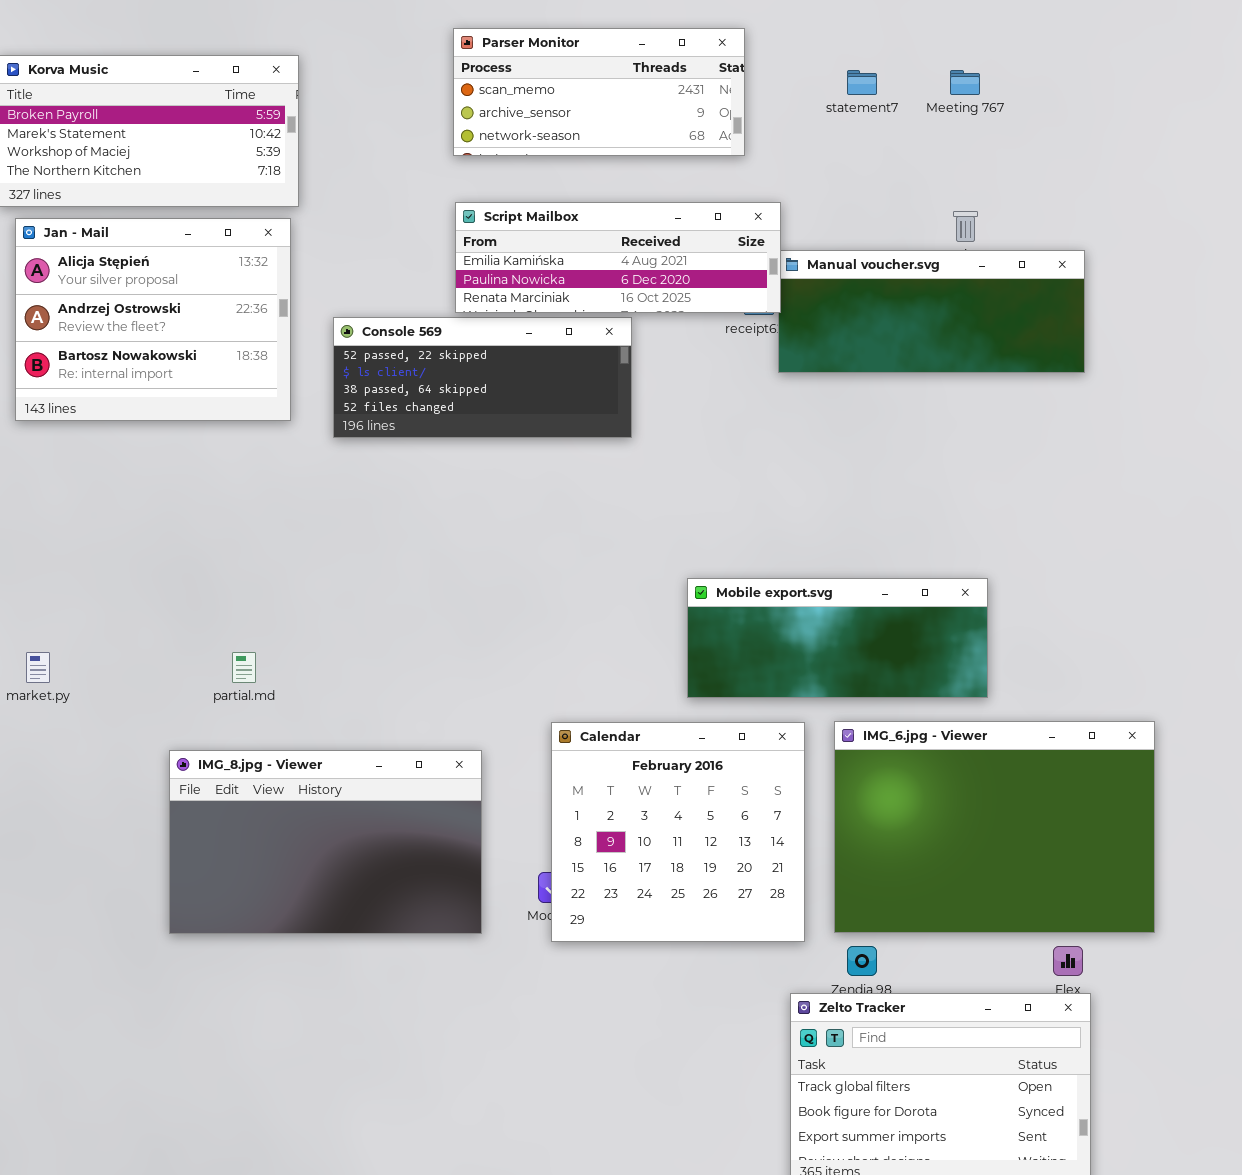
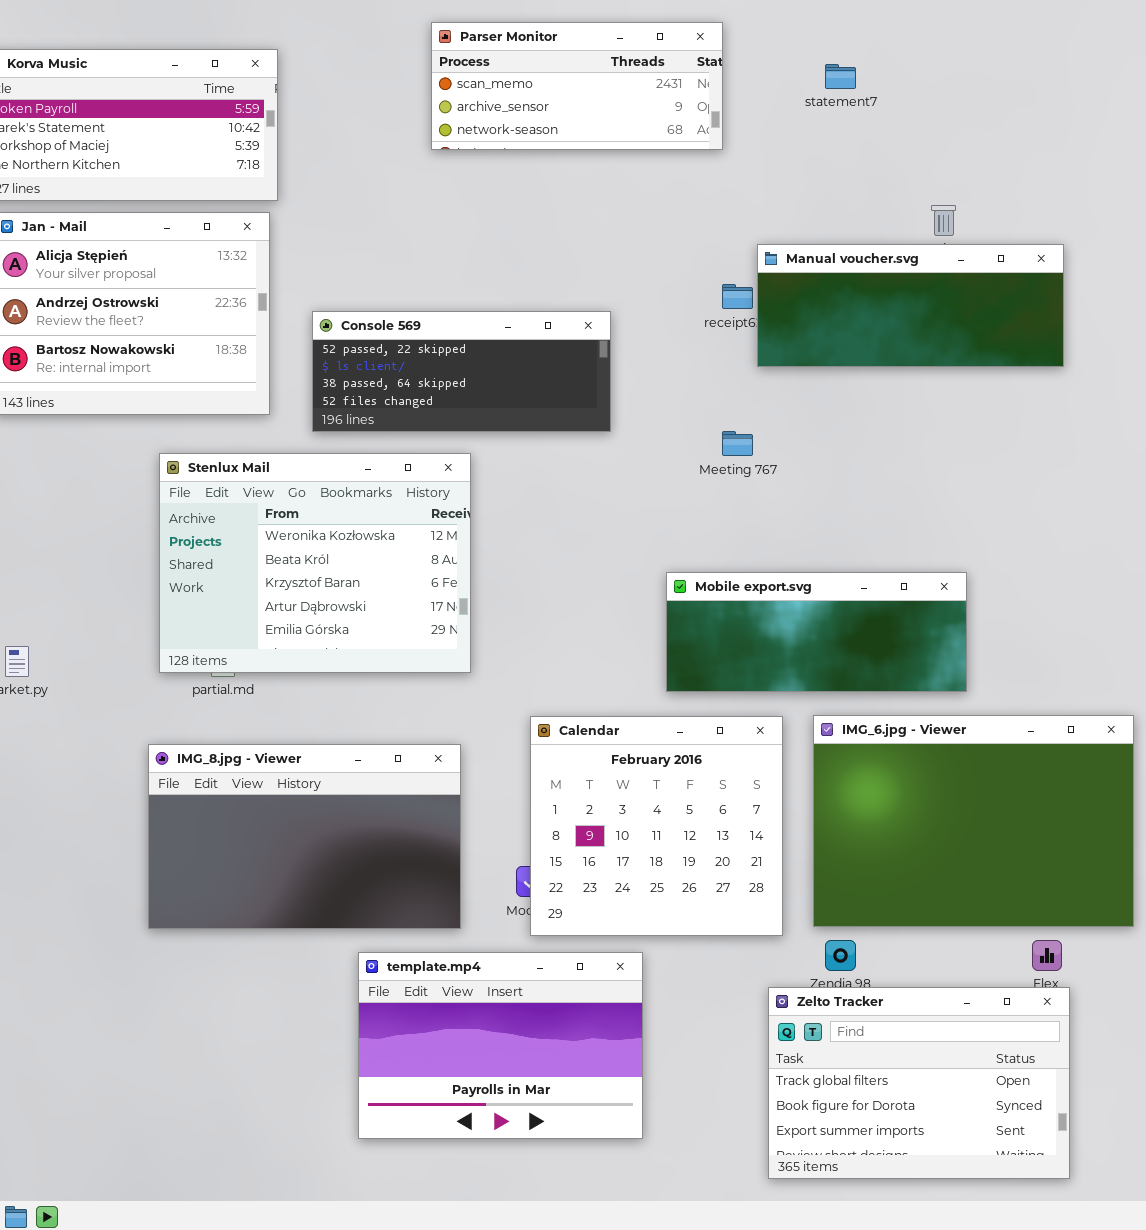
Meeting 767: [950,70,980,95] -> [722,431,753,456], moved
Script Mailbox: [455,202,781,313] -> none, closed
Stenlux Mail: none -> [159,453,471,673], opened
template.mp4: none -> [358,952,643,1139], opened

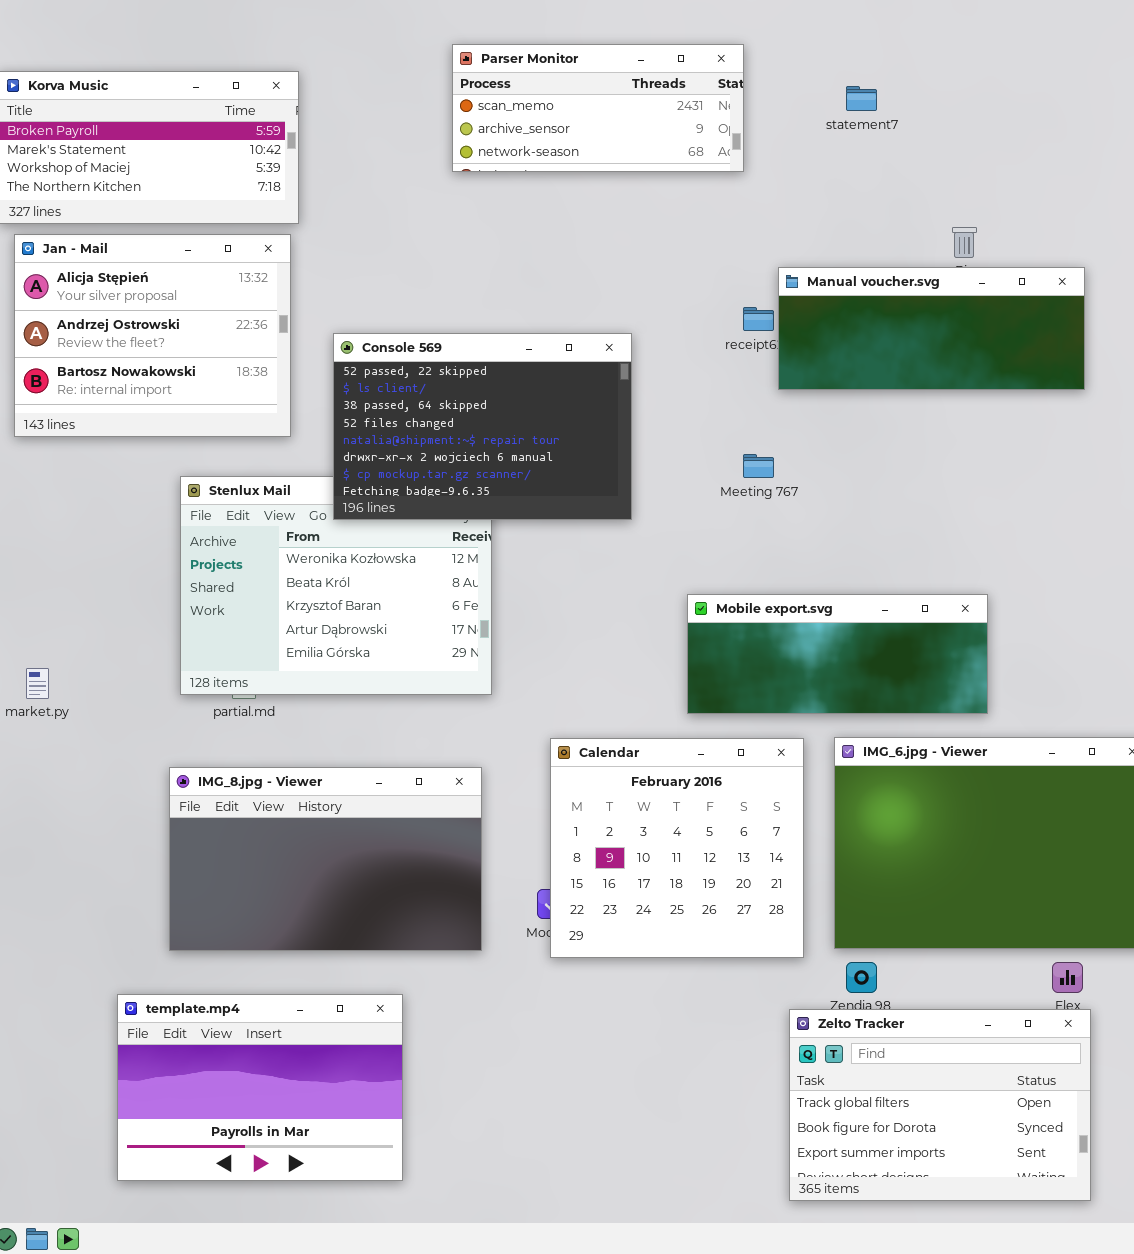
Console 569: [312,311,611,432] -> [333,333,632,520], resized
template.mp4: [358,952,643,1139] -> [117,994,403,1181], moved

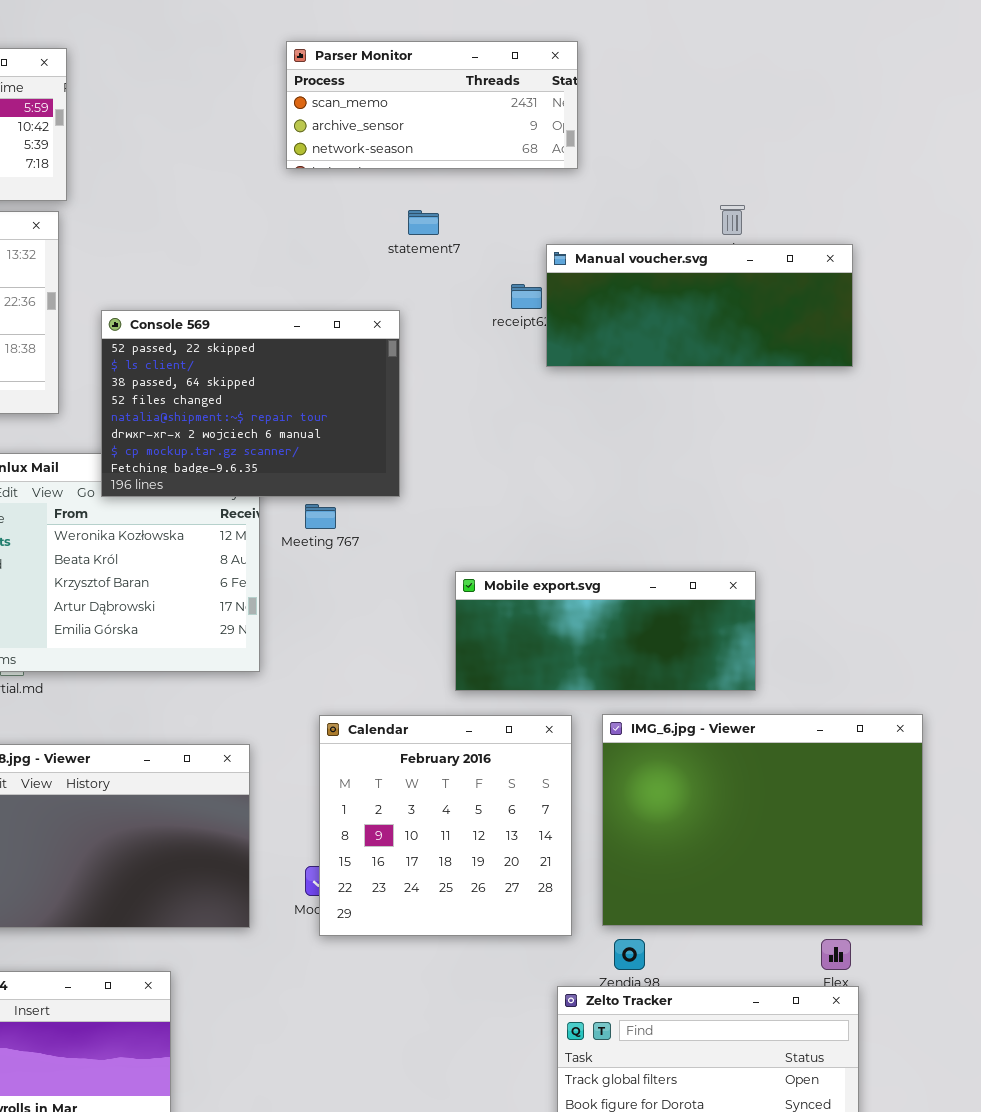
Parser Monitor: [452,44,744,172] -> [286,41,578,169], moved
statement7: [846,86,877,111] -> [408,210,439,235], moved
Meeting 767: [743,454,774,478] -> [305,504,336,529], moved

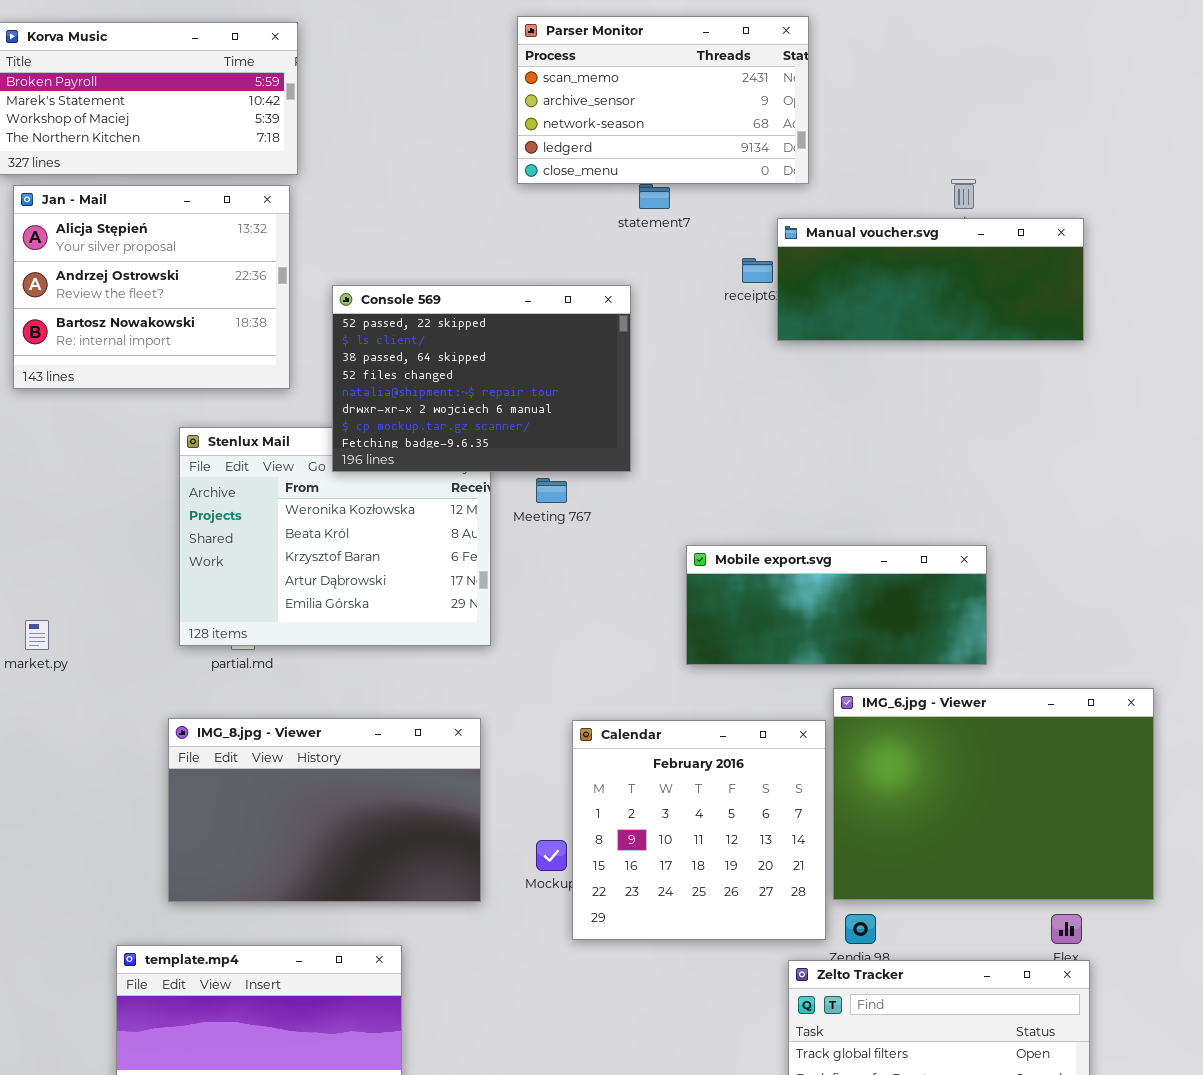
Parser Monitor: [286,41,578,169] -> [517,16,809,184], resized
Calendar: [319,715,572,936] -> [572,720,826,940], moved

